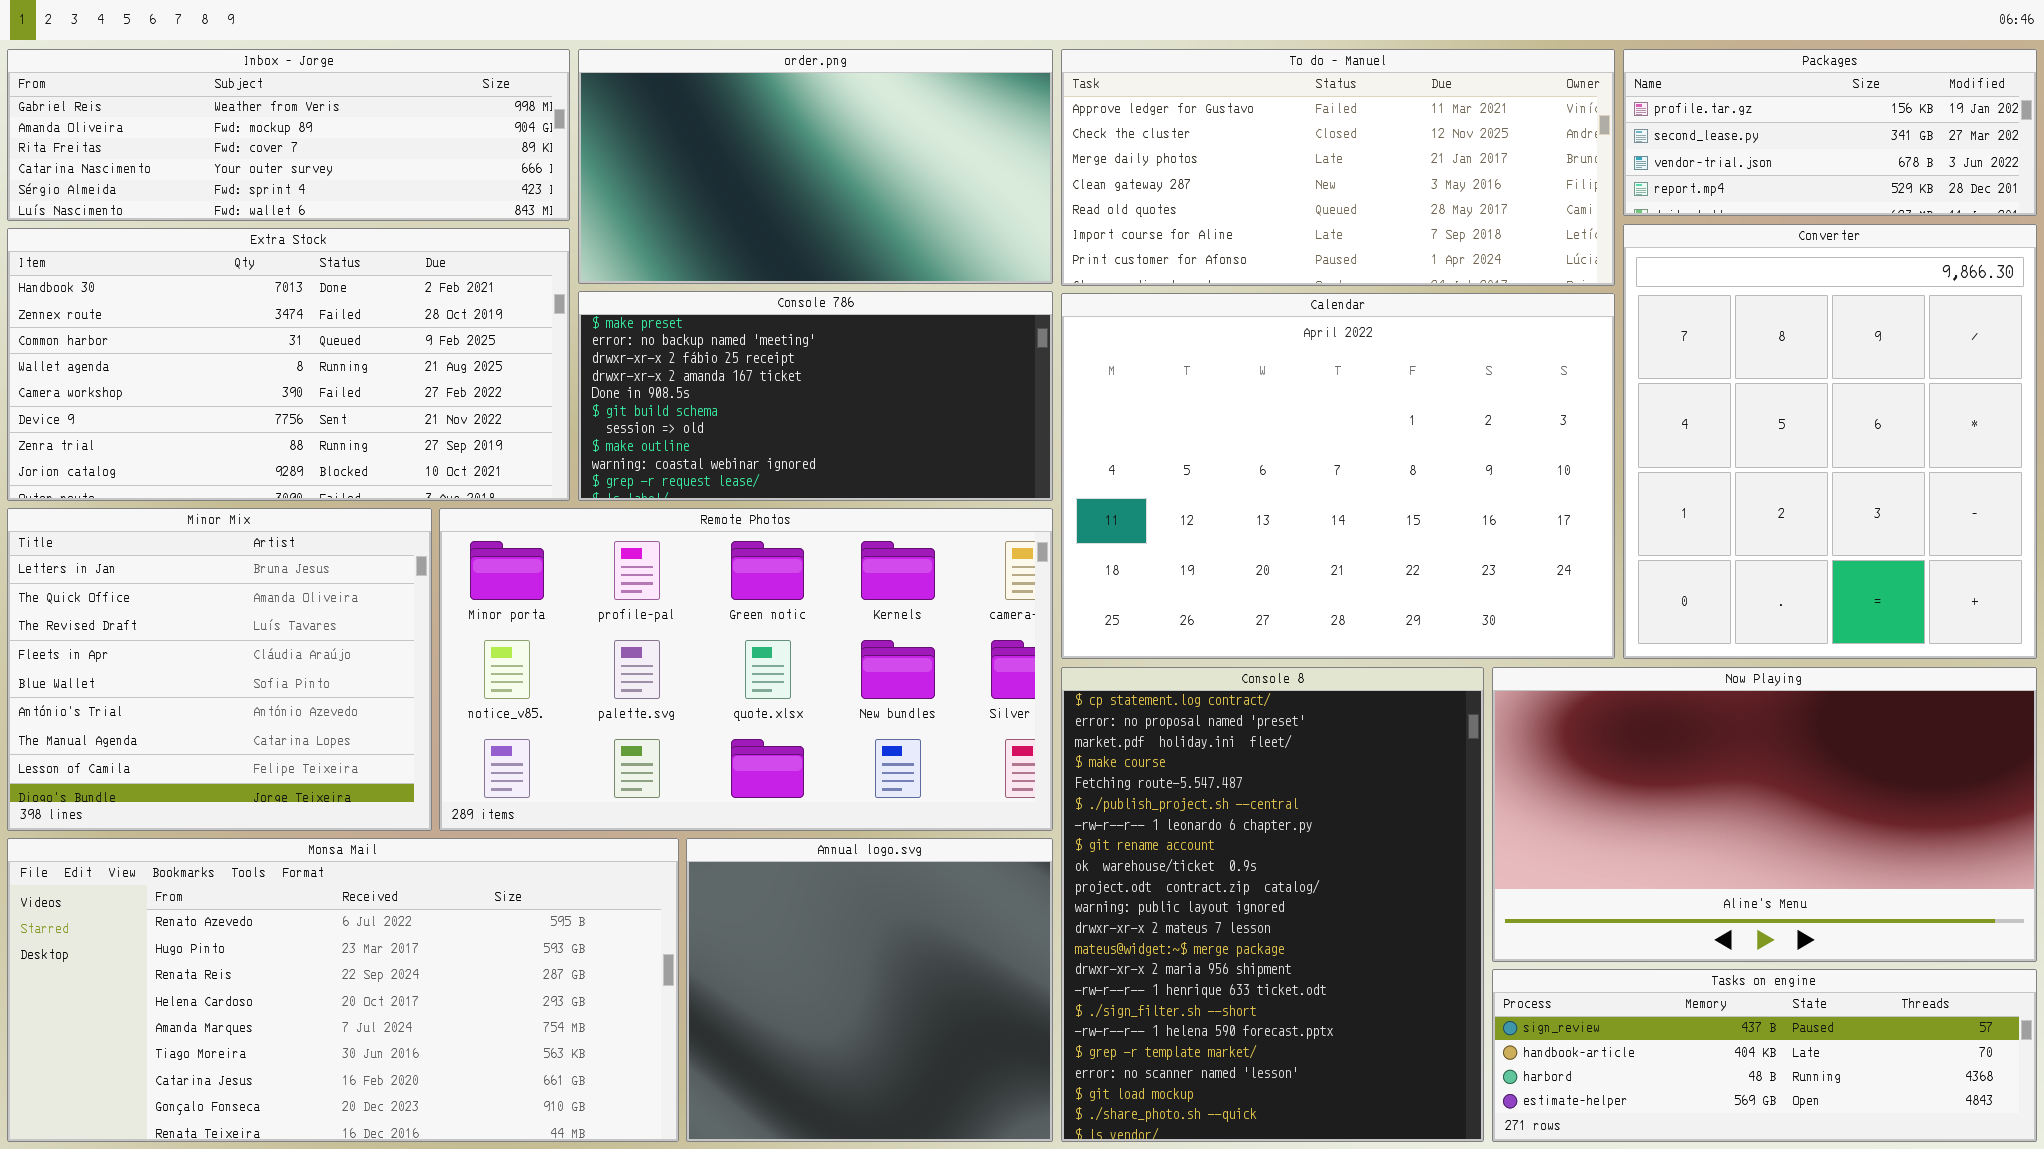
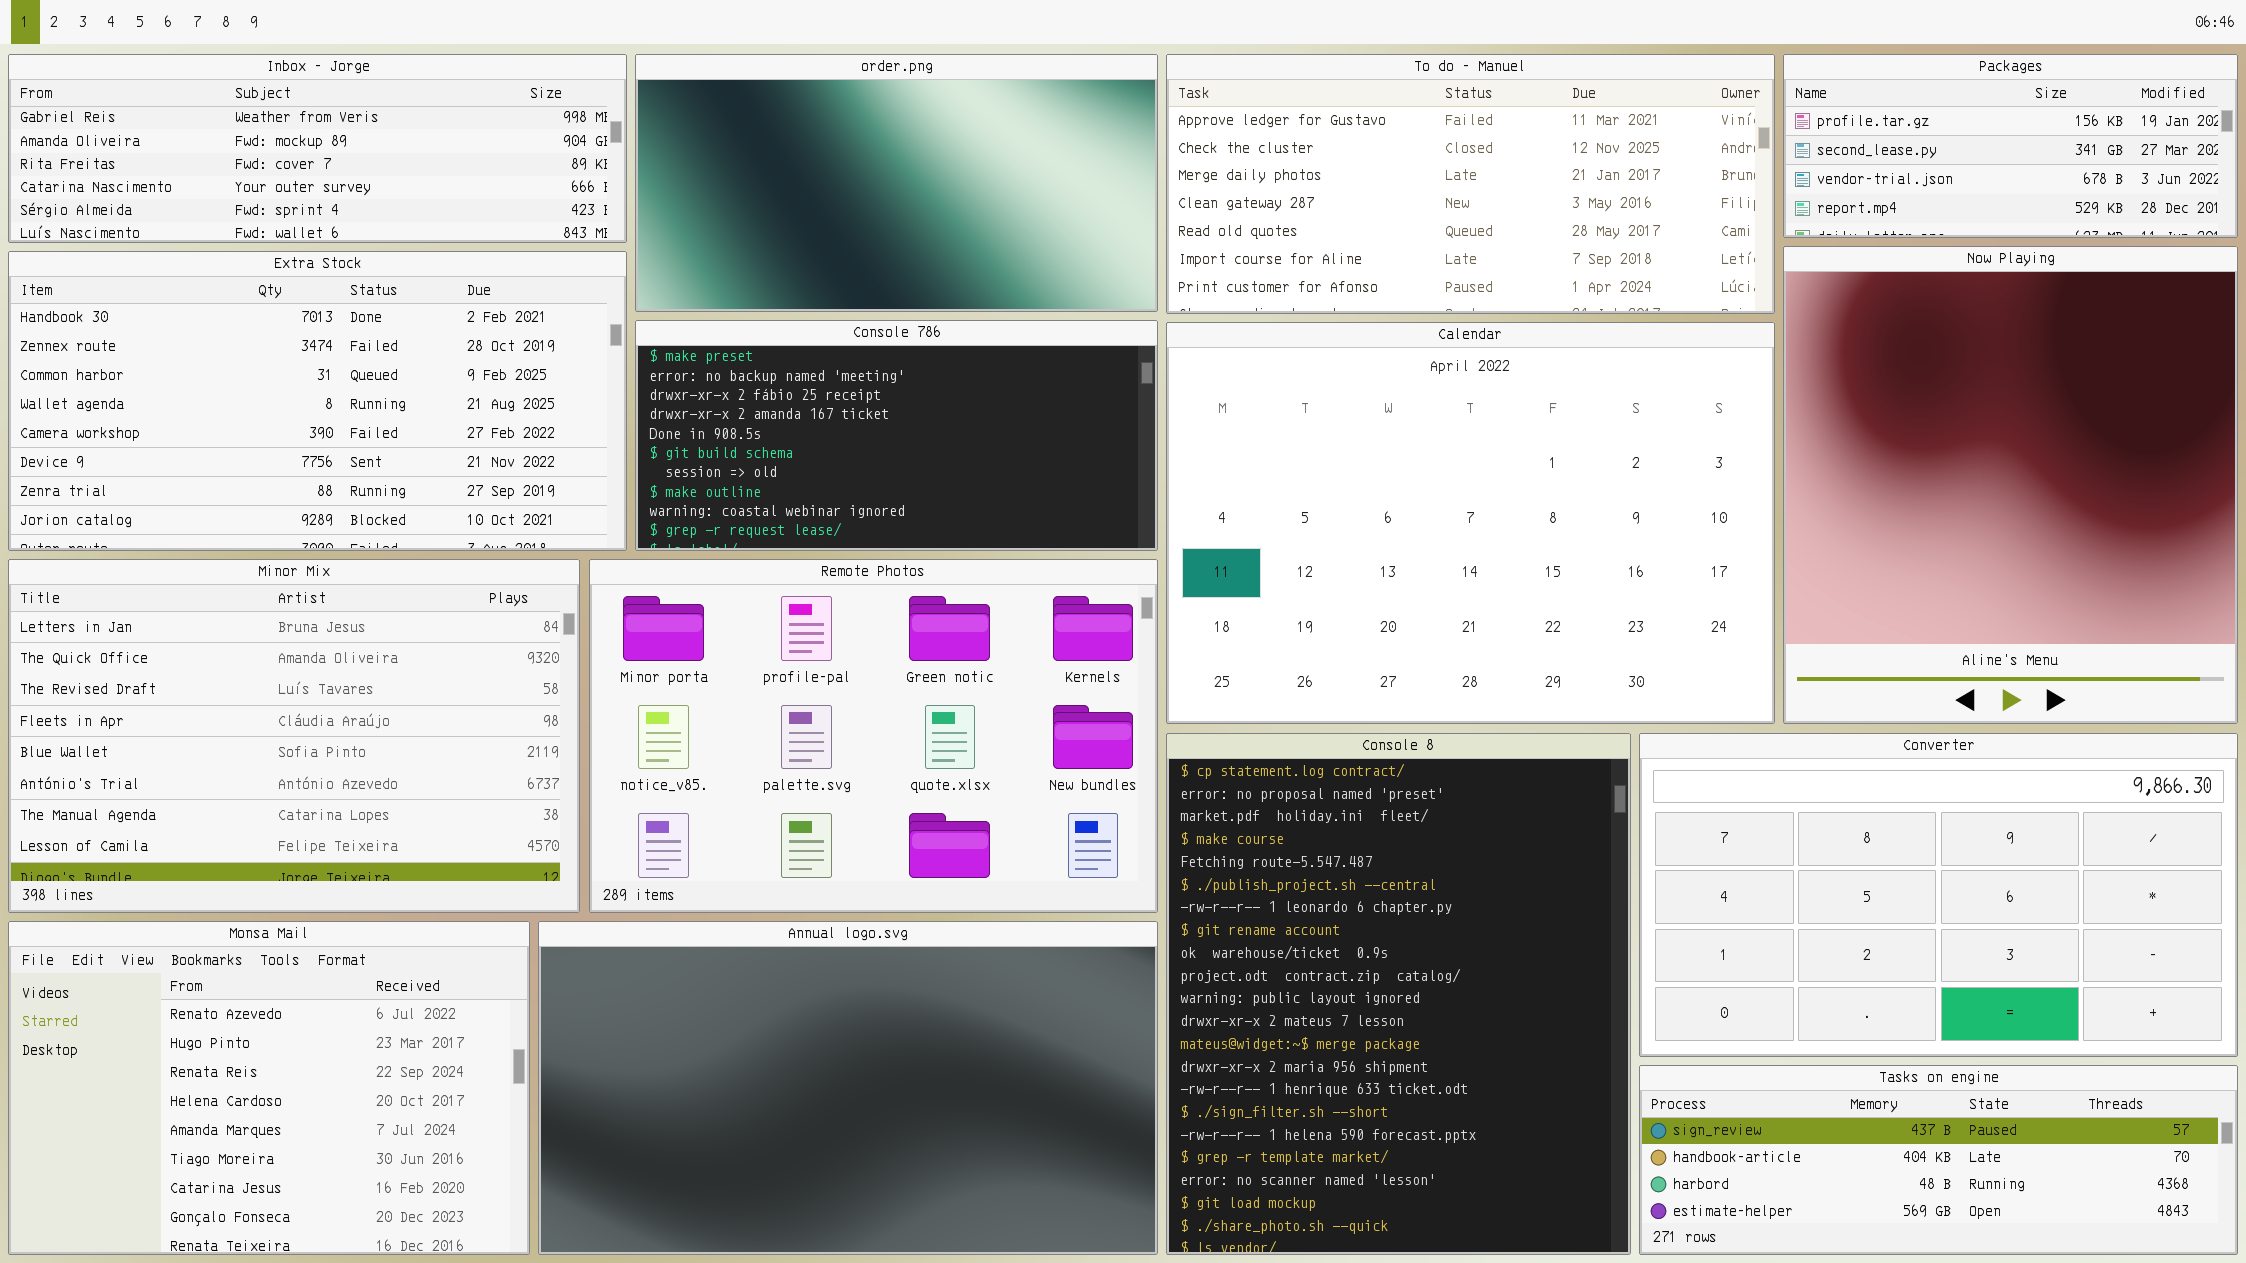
Converter: [1623,224,2037,659] -> [1639,733,2238,1057], moved, resized
Minor Mix: [7,508,432,831] -> [8,559,580,913], resized
Remote Photos: [439,508,1053,831] -> [589,559,1158,913], resized
Now Playing: [1492,667,2037,962] -> [1783,246,2238,724], moved, resized
Monsa Mail: [7,838,679,1142] -> [8,921,530,1255], resized
Annual logo.svg: [686,838,1053,1142] -> [538,921,1158,1255], resized

